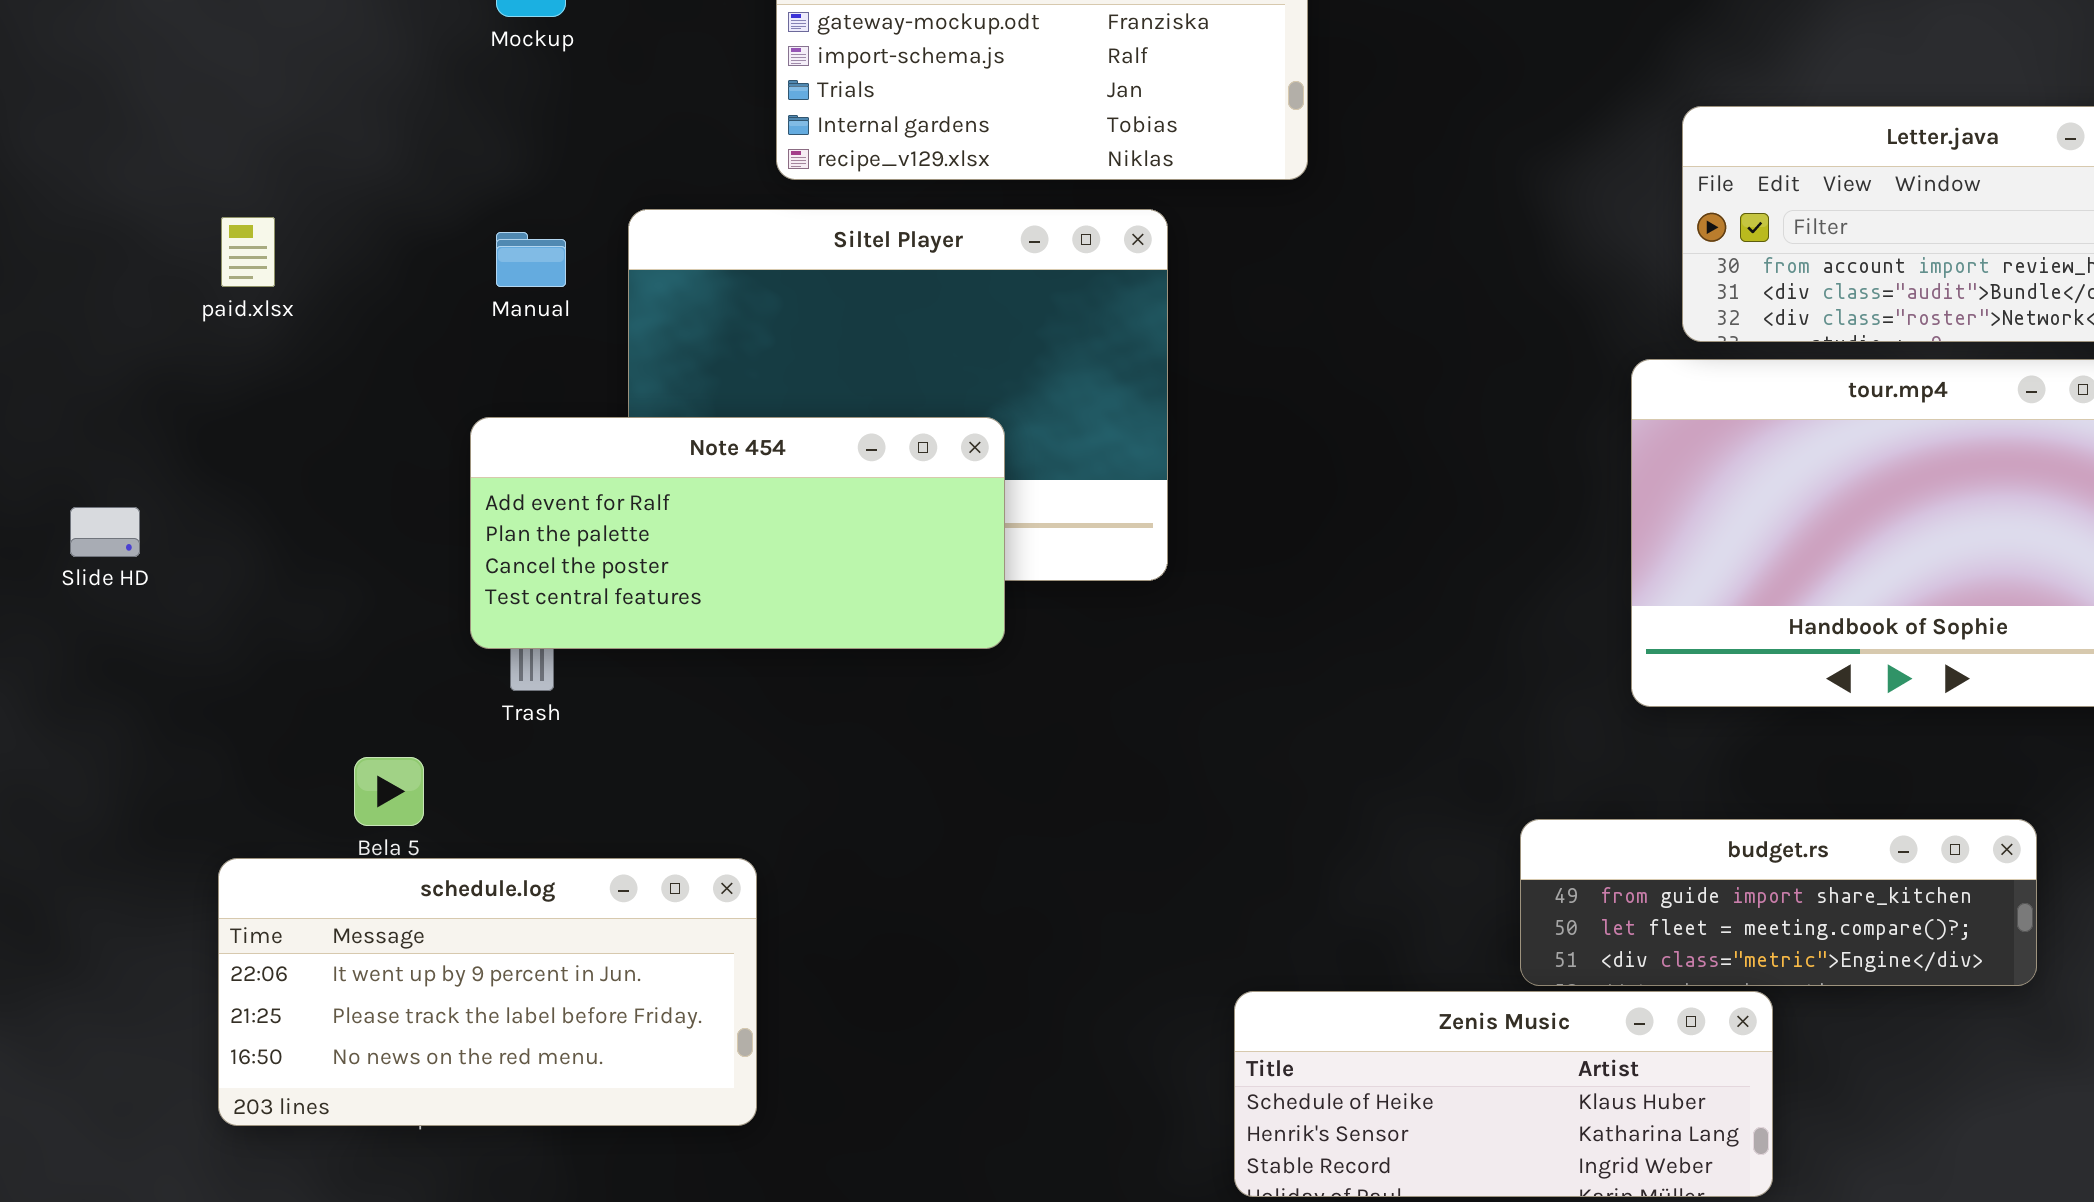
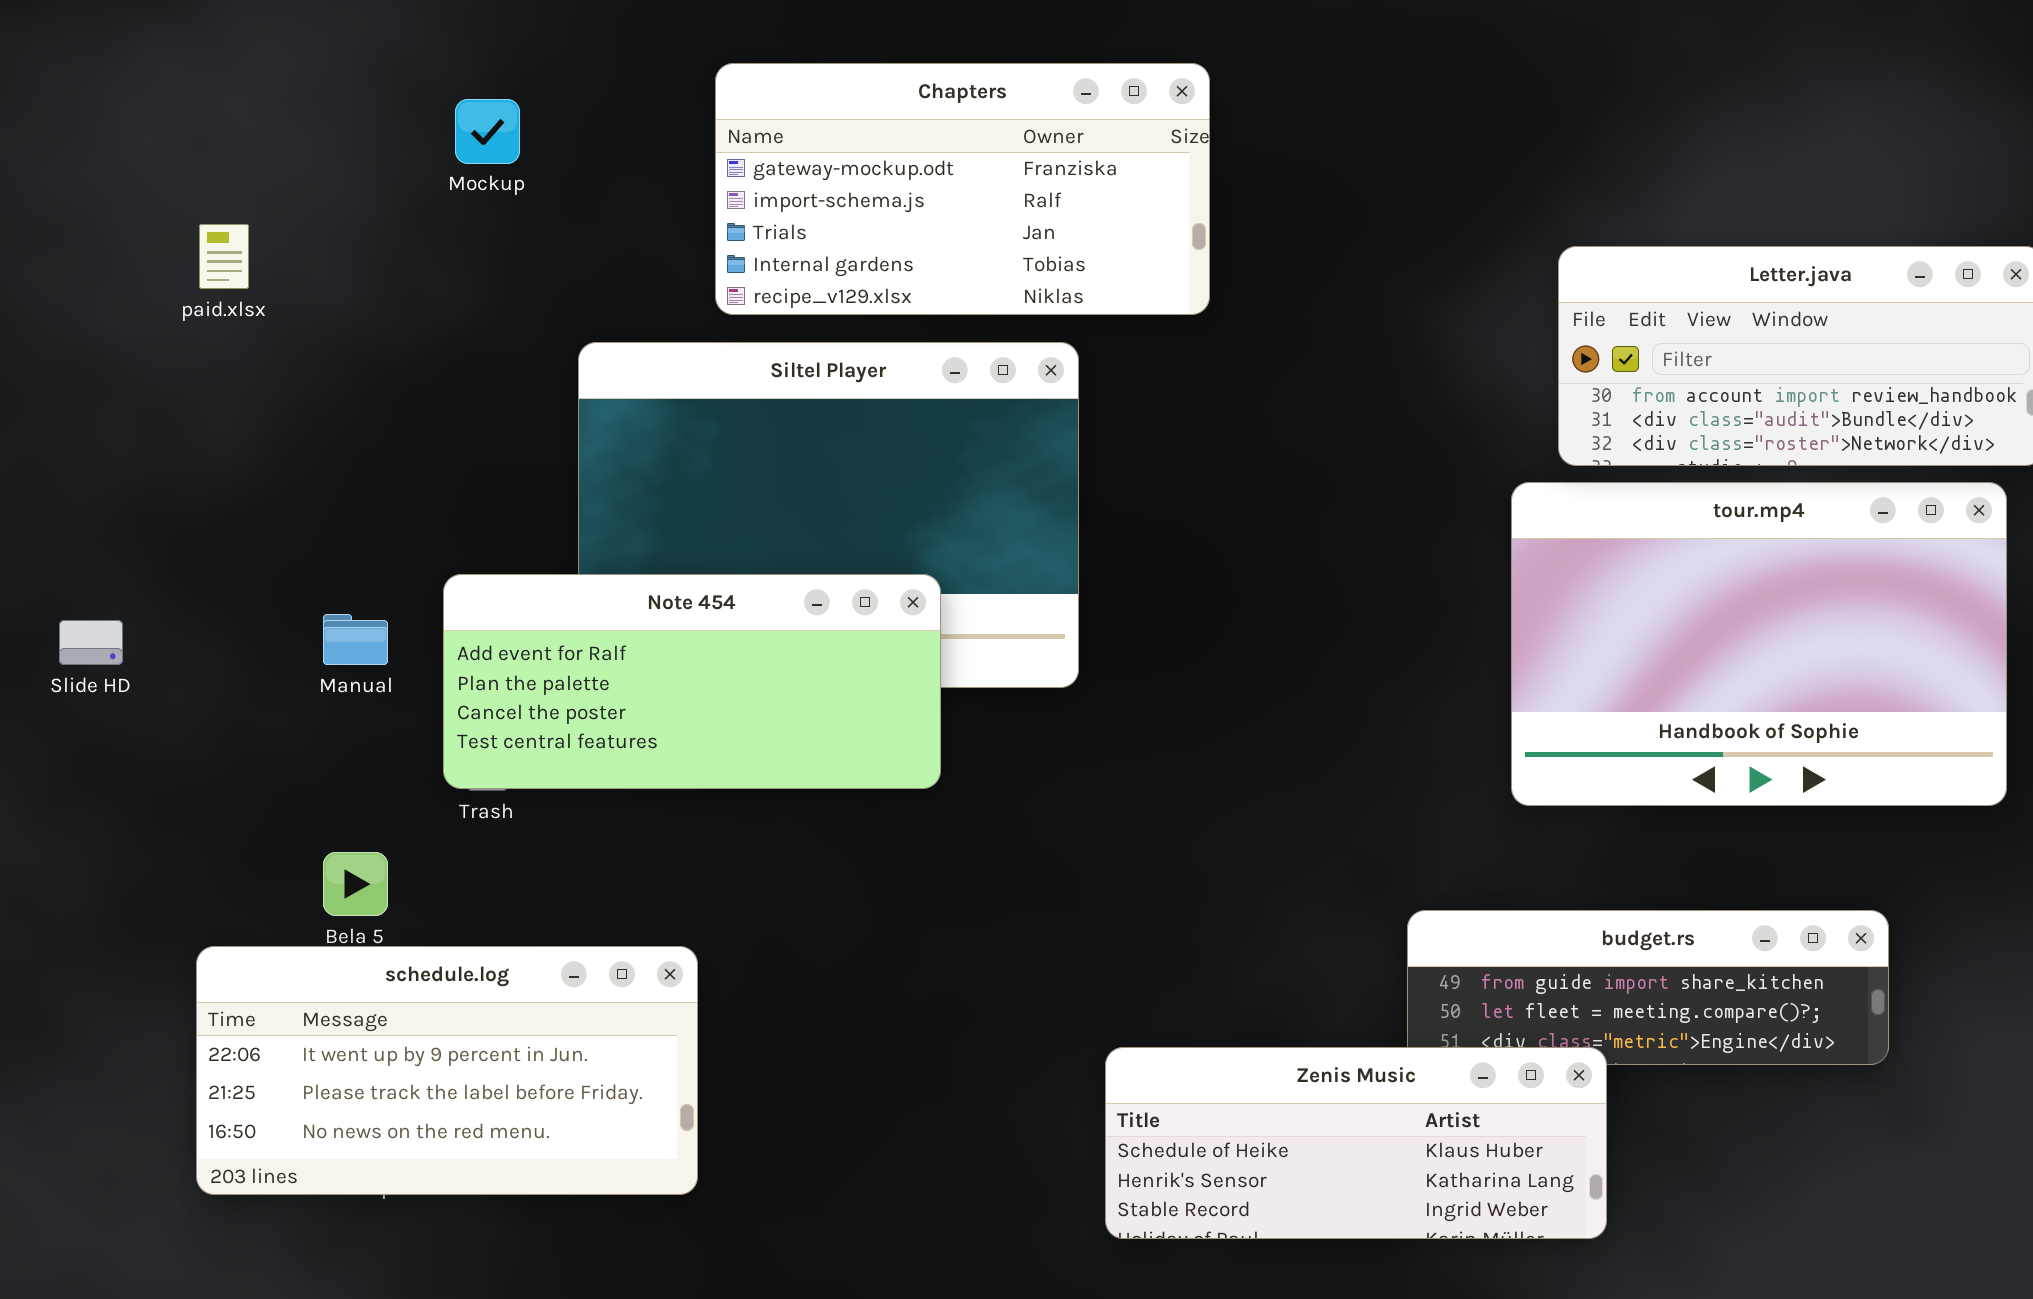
paid.xlsx: [221,217,275,287] -> [199,224,249,289], moved
Manual: [496,232,566,287] -> [323,614,388,665], moved
Note 454: [470,417,1005,649] -> [443,574,941,789], moved
Zenis Music: [1234,991,1773,1197] -> [1105,1047,1607,1239], moved

